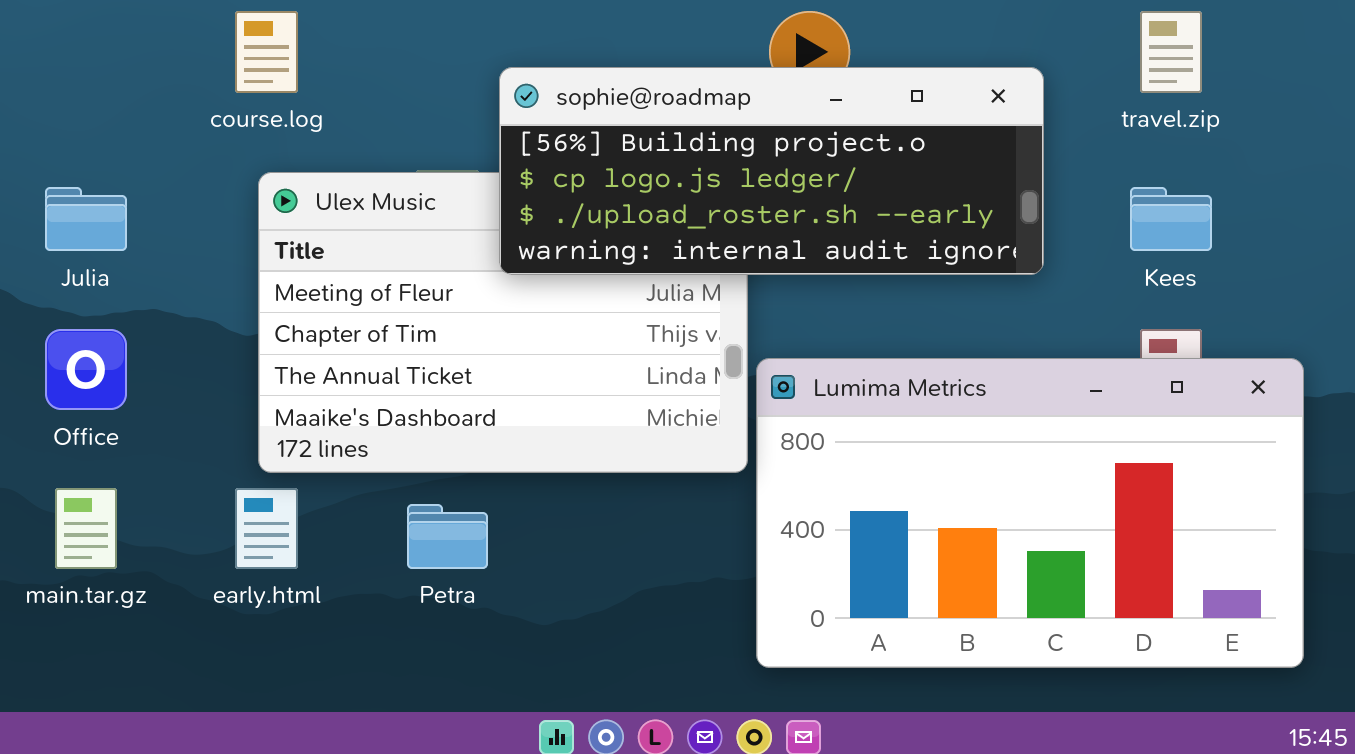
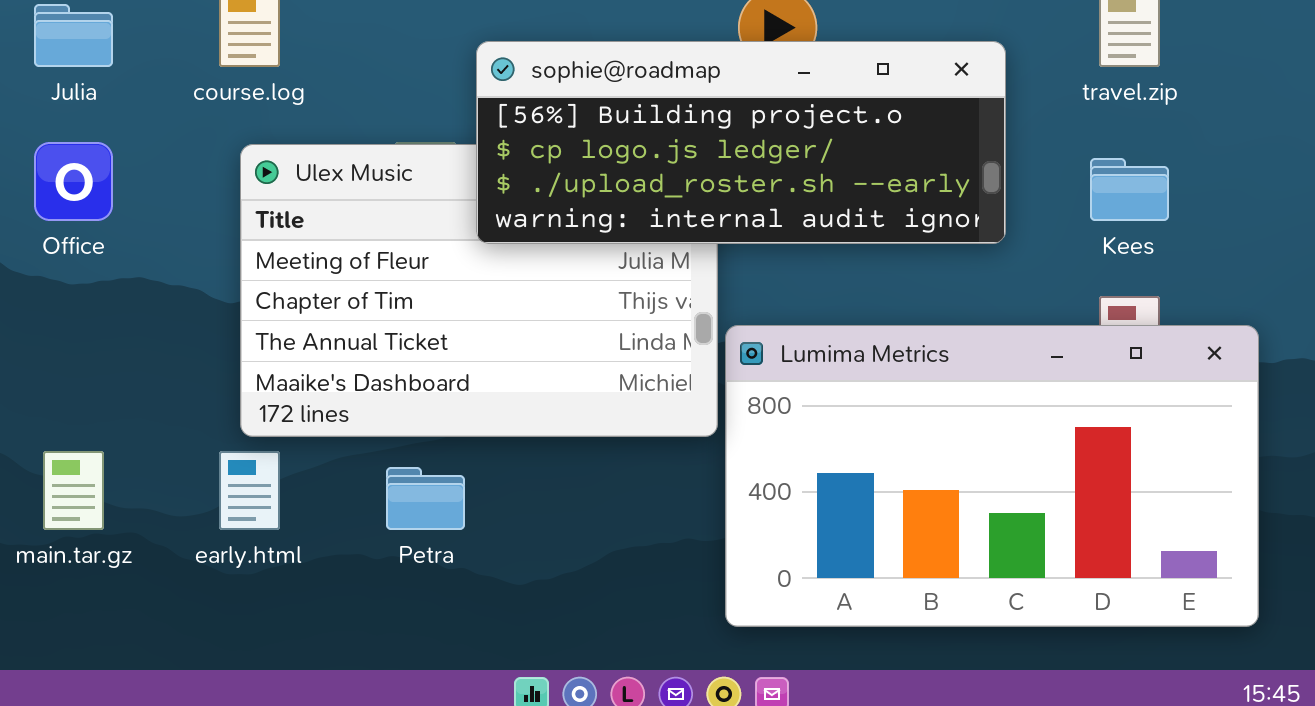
Julia: [45,187,127,251] -> [34,4,113,67], moved
Office: [45,329,127,410] -> [34,142,113,221], moved

